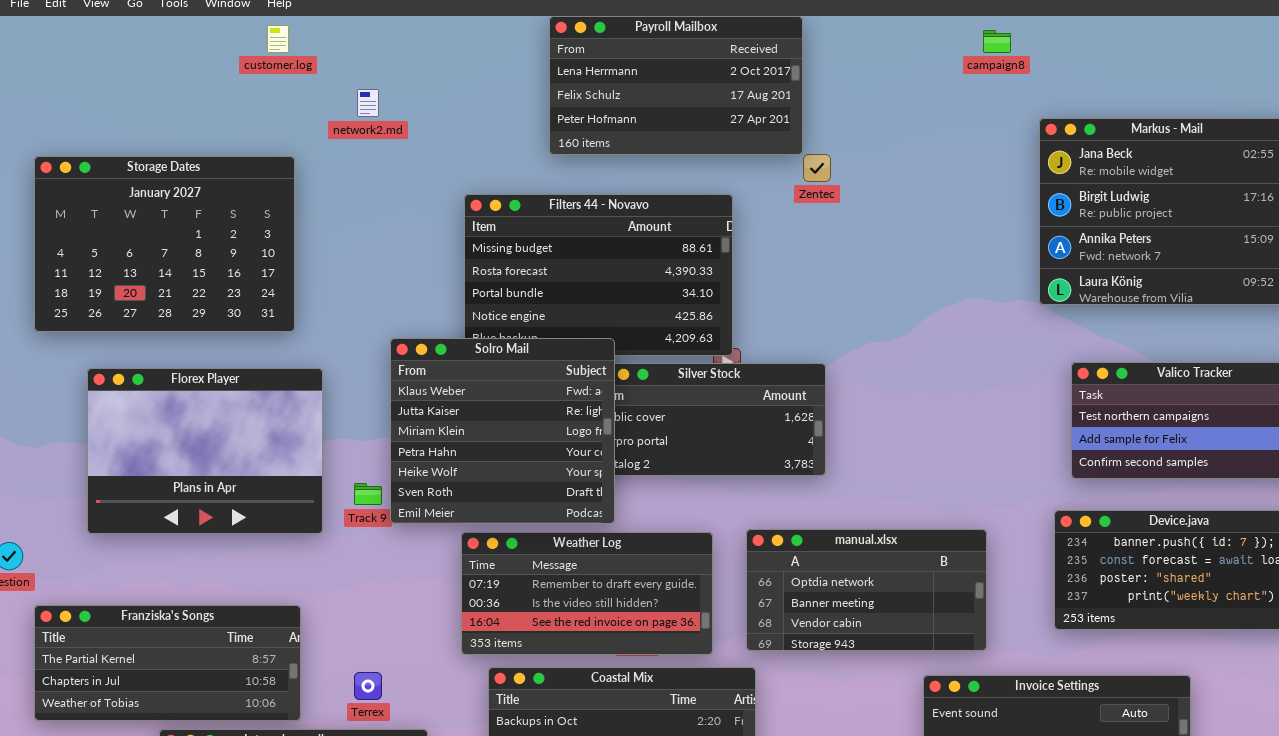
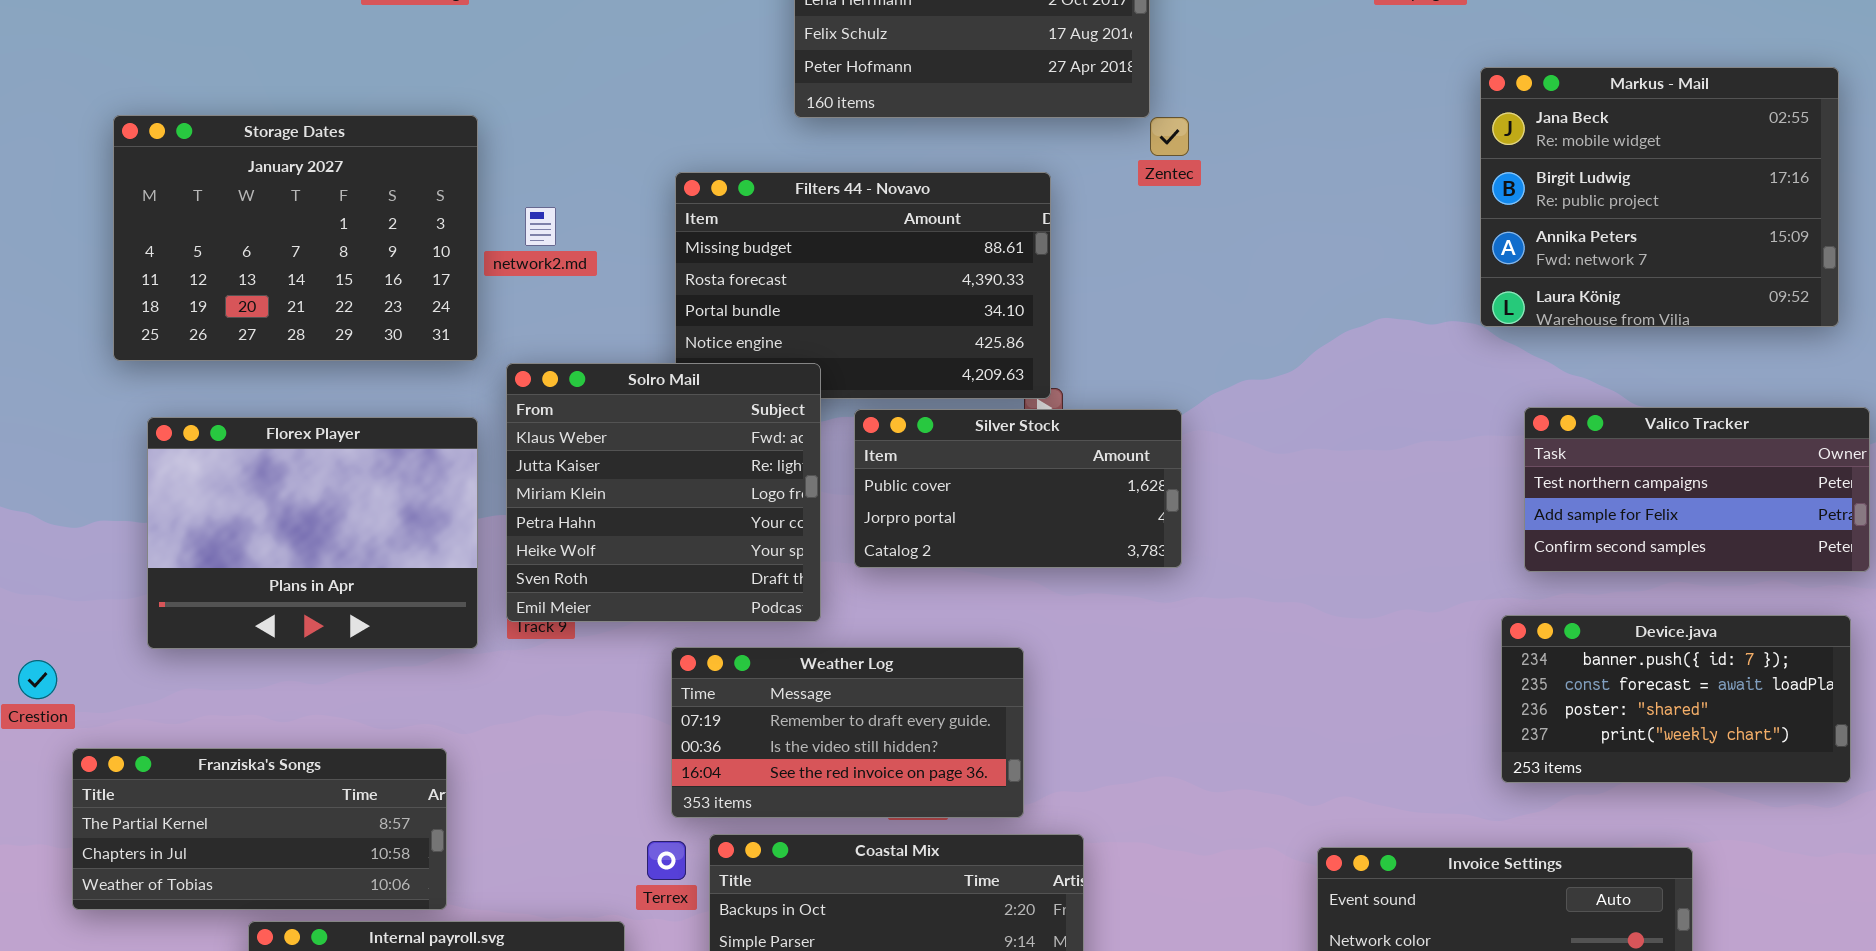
network2.md: [357,89,379,117] -> [525,207,556,246], moved
Storage Dates: [34,156,295,332] -> [113,115,478,361], moved
Solro Mail: [390,338,615,524] -> [506,363,821,622], moved
manual.xlsx: [746,529,987,651] -> none, closed
Terrex: [354,672,382,700] -> [647,841,686,880], moved

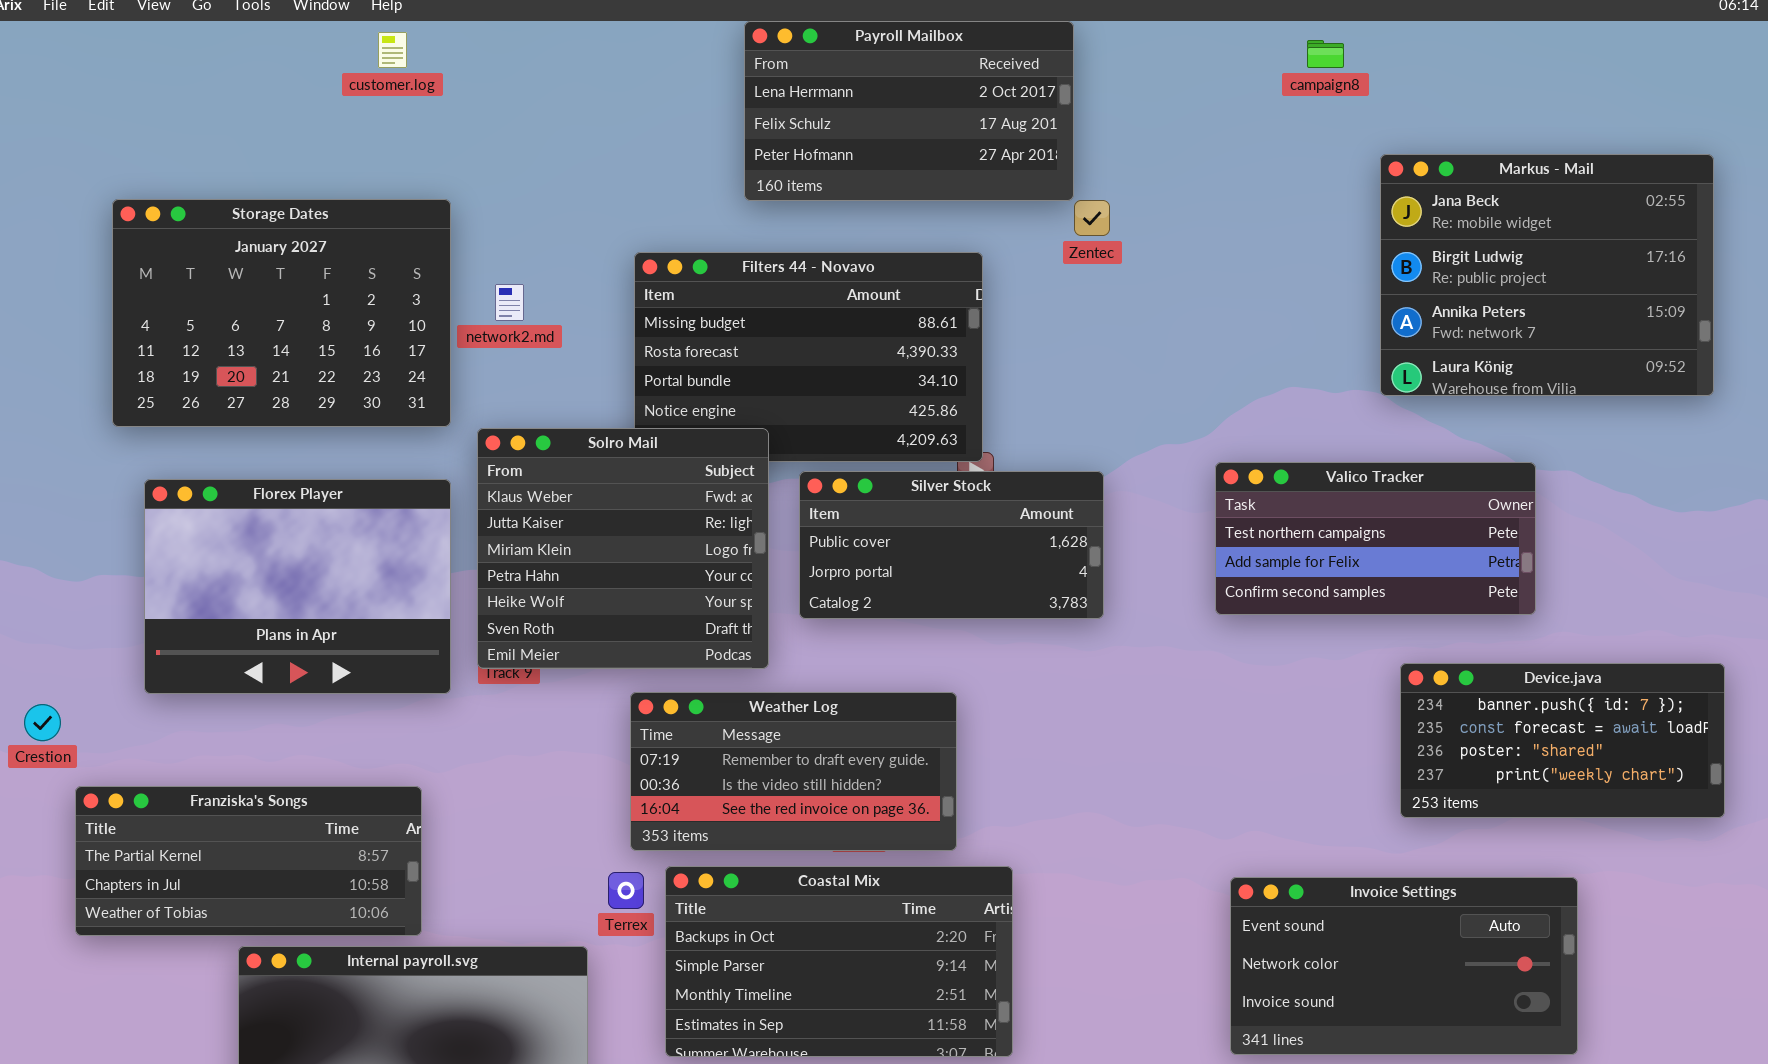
Valico Tracker: [1524,407,1870,572] -> [1215,462,1536,615], moved

